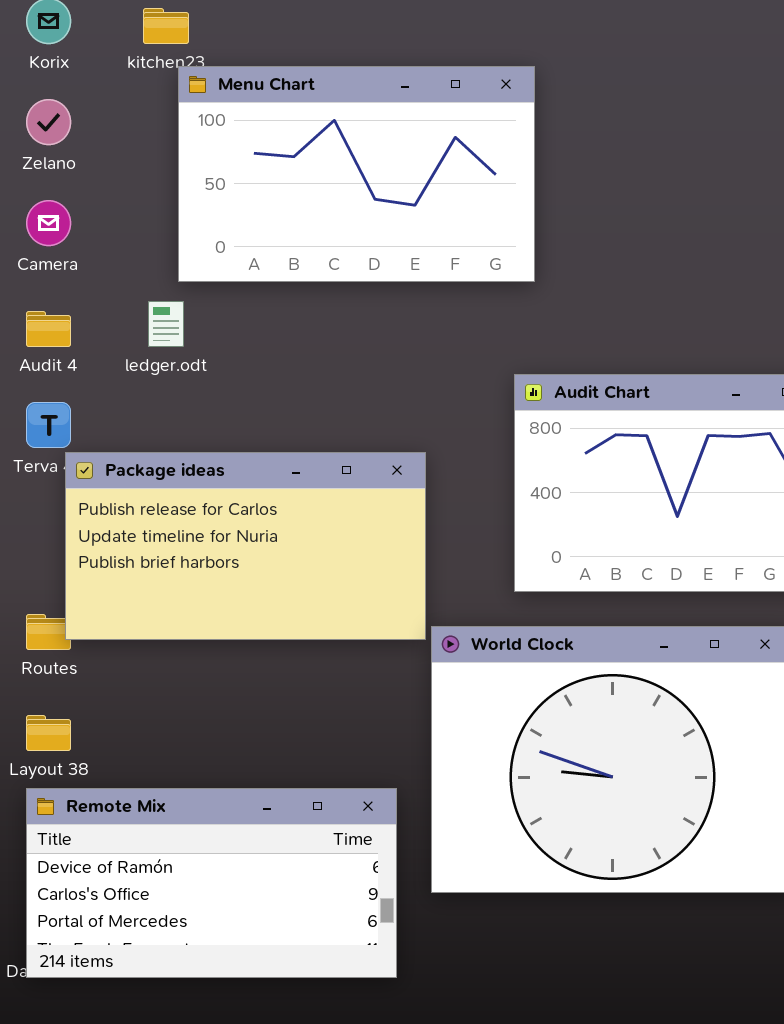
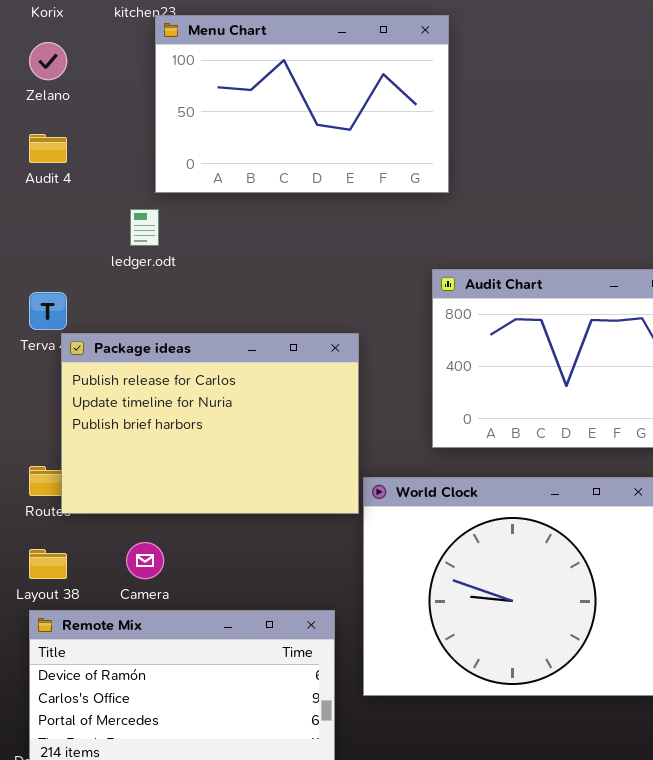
Camera: [26,200,71,246] -> [126,542,164,579], moved
Audit 4: [26,311,71,347] -> [29,134,67,163], moved
Package ideas: [65,452,426,640] -> [61,333,359,514], resized

